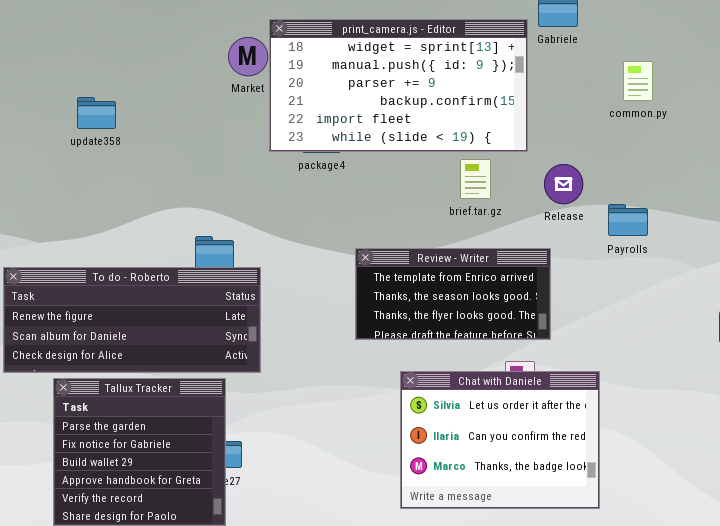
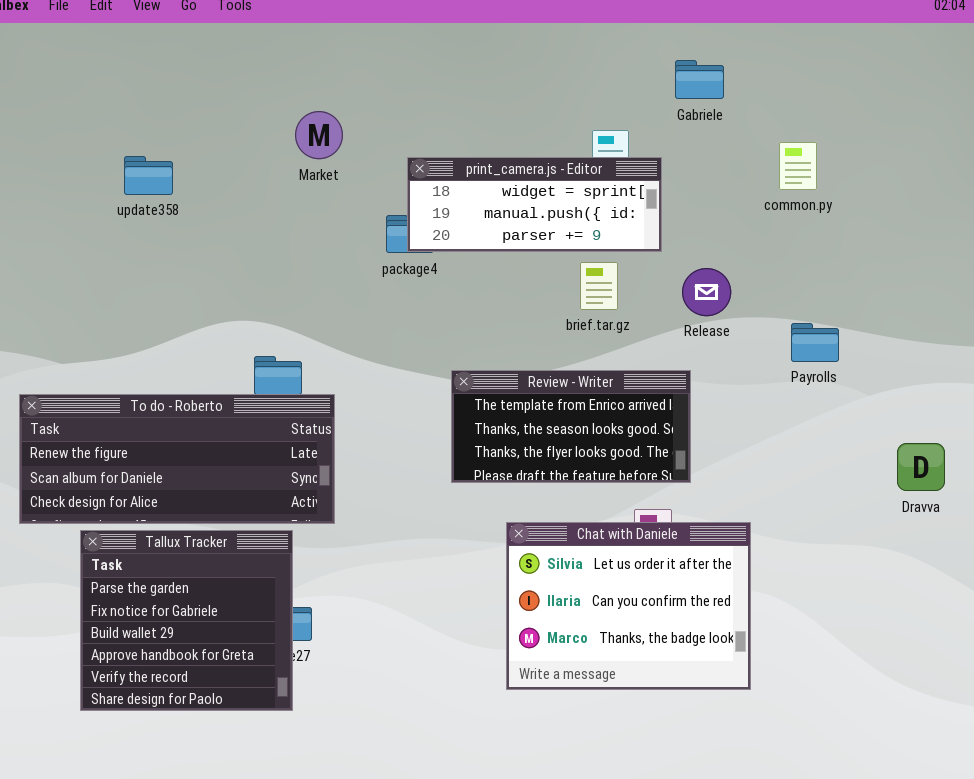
print_camera.js - Editor: [269,19,528,152] -> [407,157,662,252], resized
update358: [77,97,116,129] -> [124,156,173,195], moved
Payrolls: [608,204,648,236] -> [791,323,839,362], moved

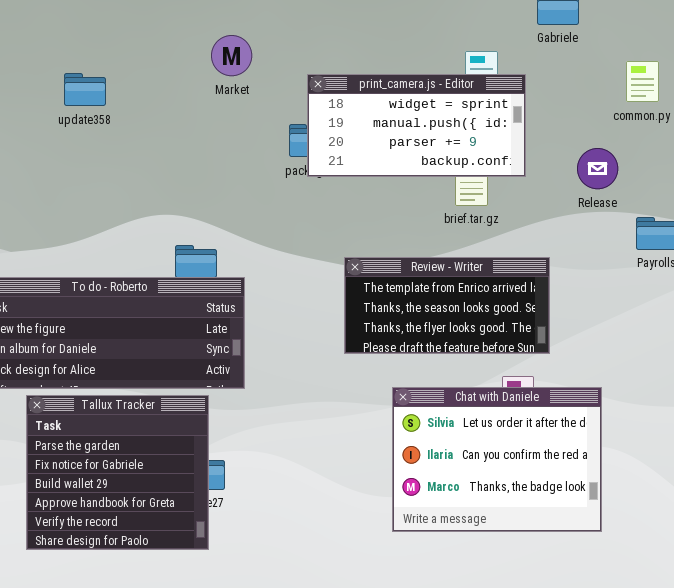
print_camera.js - Editor: [407,157,662,252] -> [307,74,526,177], resized
Release: [682,268,731,316] -> [577,148,618,189], moved

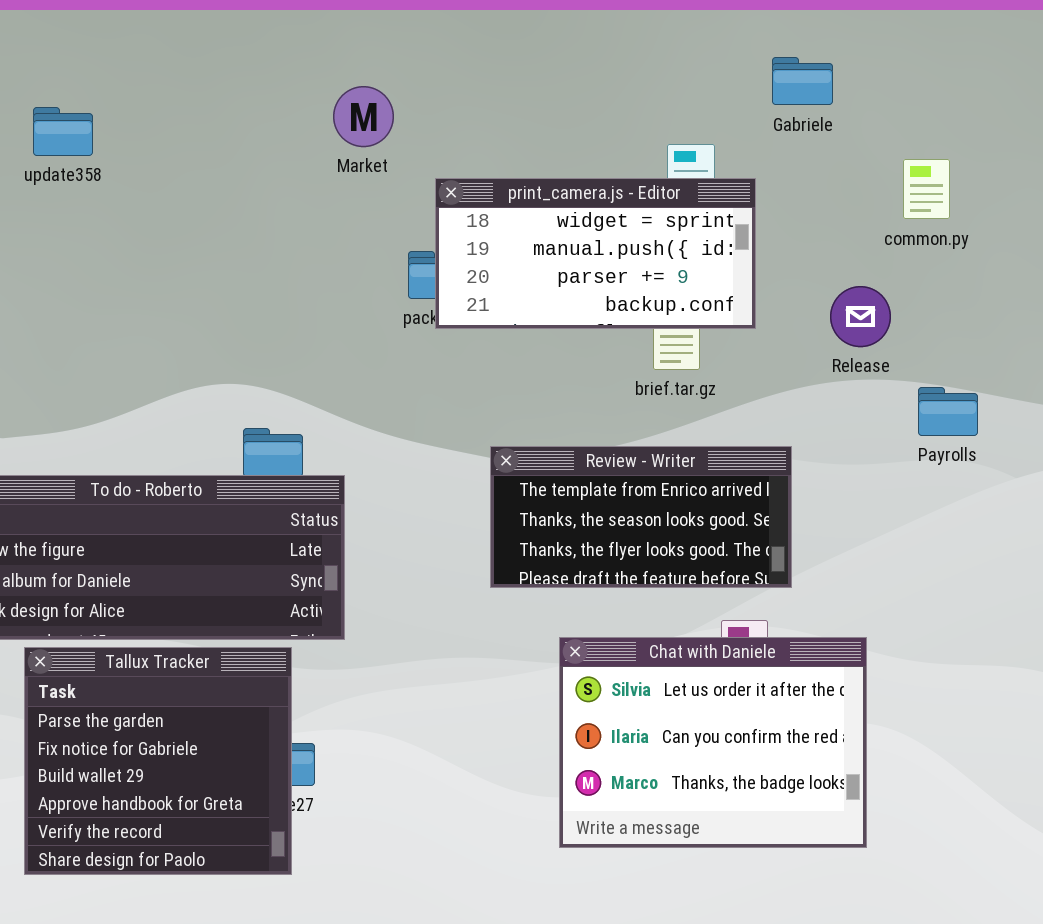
Market: [211,35,252,76] -> [333,86,394,147], moved
update358: [64,73,106,106] -> [33,107,93,156], moved

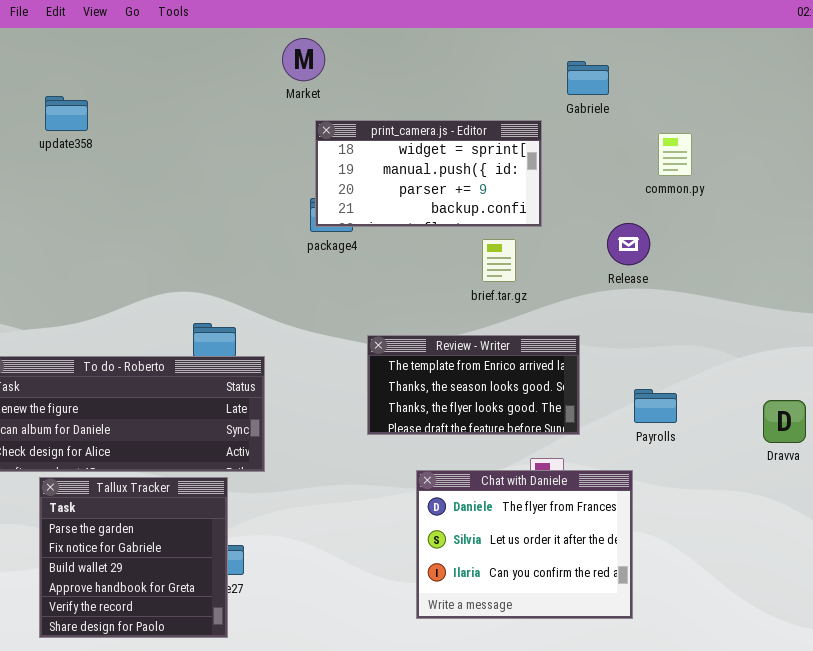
Market: [333,86,394,147] -> [282,38,325,81], moved
print_camera.js - Editor: [435,178,756,329] -> [315,120,542,227], moved
Payrolls: [918,387,978,436] -> [634,389,677,423], moved
Chat with Daniele: [559,637,867,848] -> [416,470,633,619], scrolled up 1 row

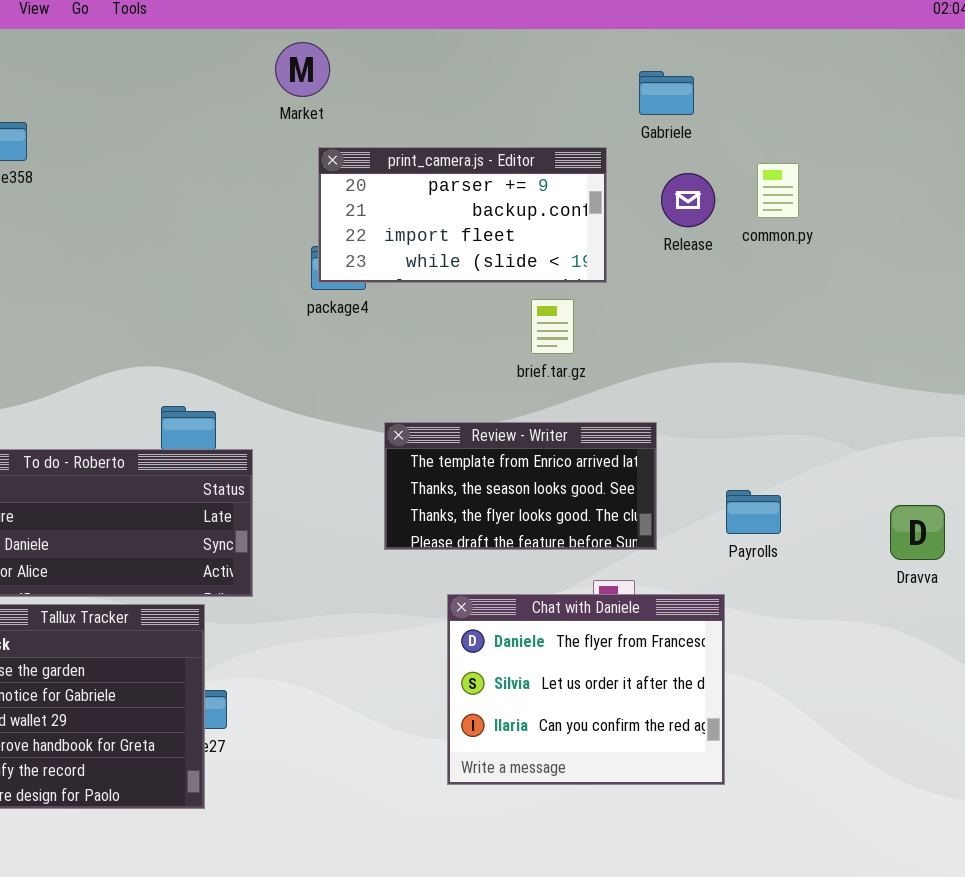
print_camera.js - Editor: [315,120,542,227] -> [318,147,607,283], scrolled down 2 rows
Release: [607,223,650,265] -> [661,173,715,227], moved

